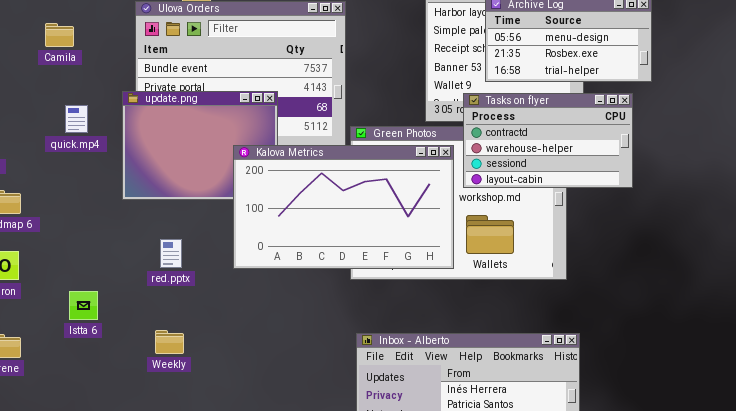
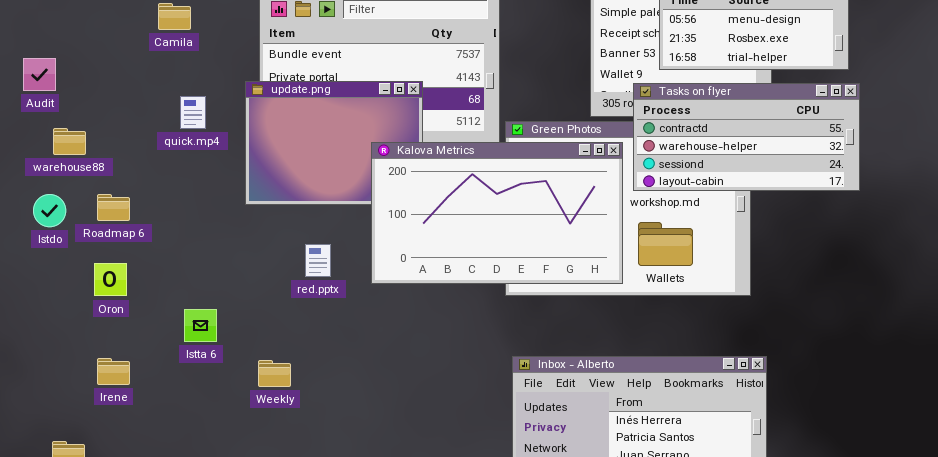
Tasks on flyer: [463,93,633,188] -> [633,83,860,191], resized
red.pptx: [160,239,182,268] -> [305,244,331,277], moved
Weekly: [155,330,184,354] -> [258,360,291,387], moved

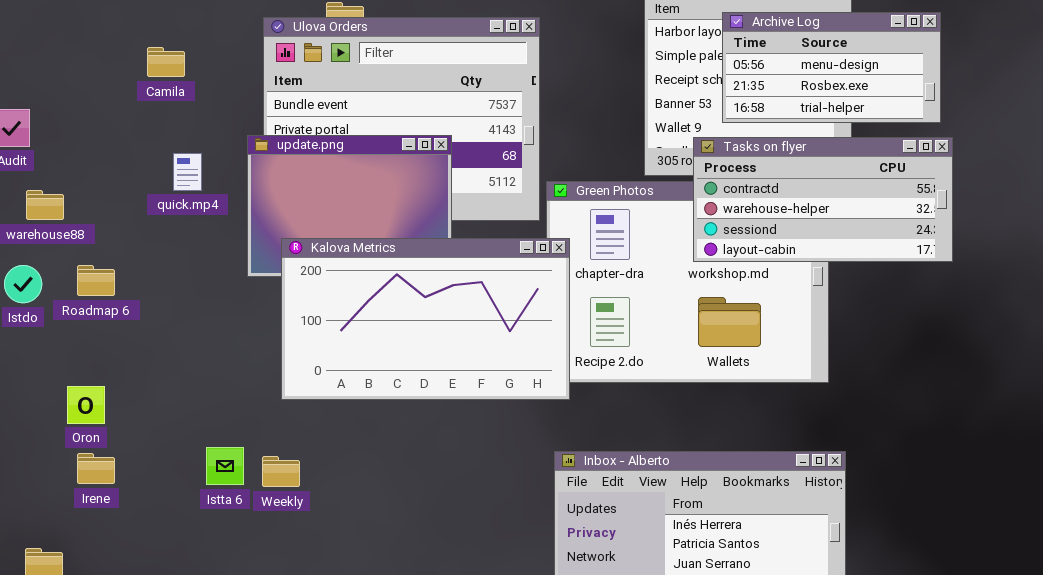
Kalova Metrics: [371,142,623,284] -> [281,238,570,400], moved
Oron: [94,263,127,296] -> [67,386,105,424], moved
Istta 6: [184,309,217,342] -> [206,447,244,485], moved

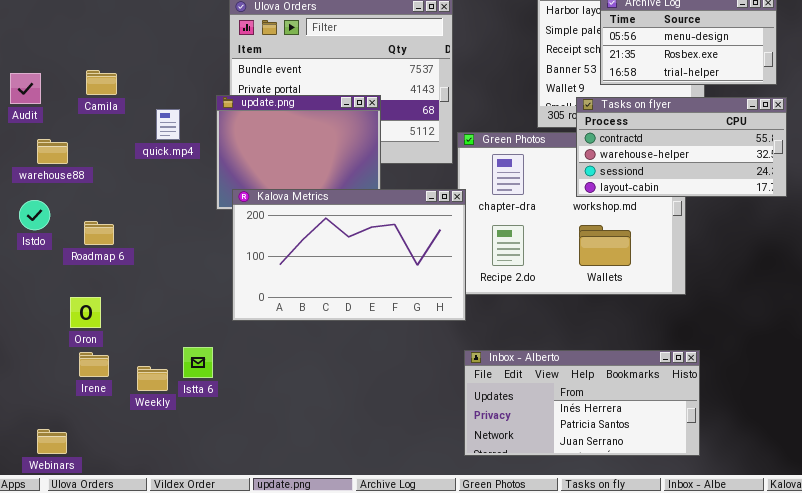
Camila: [147,47,185,77] -> [86,70,117,95], moved
Kalova Metrics: [281,238,570,400] -> [232,189,466,321], moved
Roadmap 6: [77,265,115,296] -> [84,221,114,245], moved
Weekly: [262,456,300,487] -> [137,366,168,391], moved

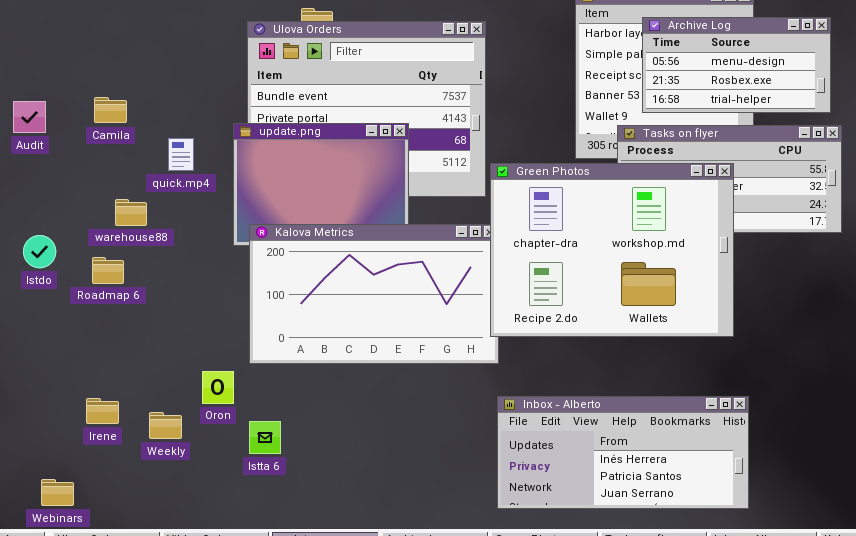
Green Photos: [457,132,686,295] -> [490,163,734,337], raised
warehouse88: [37,139,68,164] -> [115,199,147,226], moved
Oron: [70,297,101,328] -> [202,371,234,404], moved
Istta 6: [183,347,213,378] -> [249,421,281,454], moved

